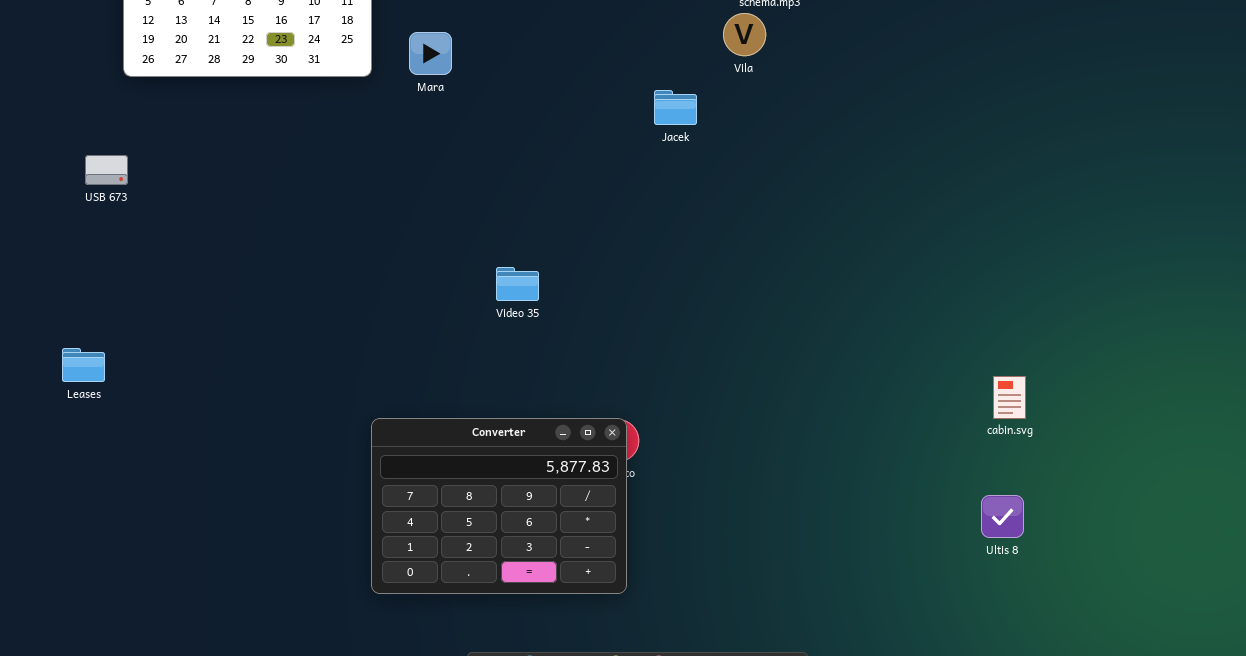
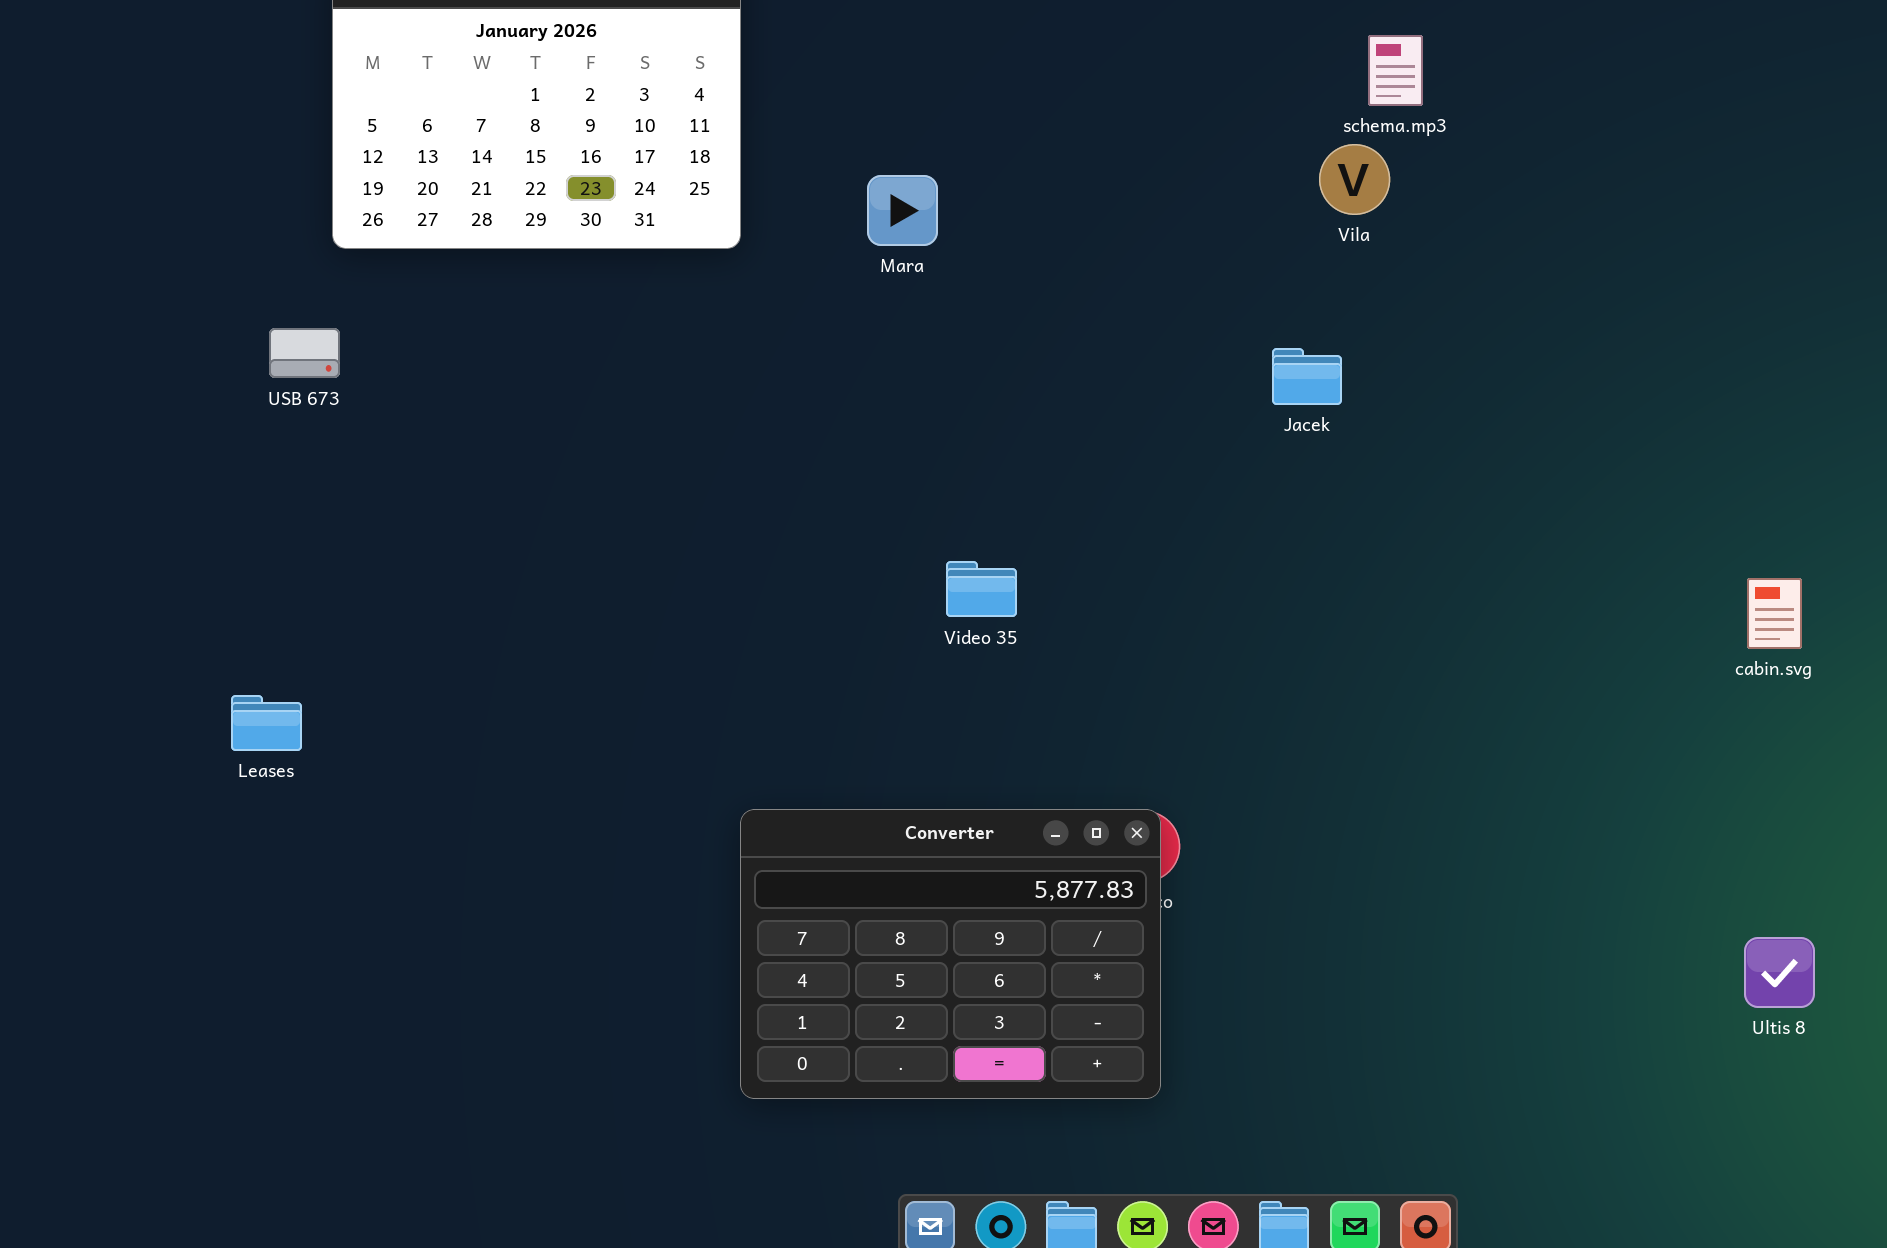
Mara: [409,32,452,75] -> [867,175,938,246], moved
Jacek: [654,90,697,125] -> [1272,348,1342,405], moved
USB 673: [85,155,128,185] -> [269,328,340,378], moved
cabin.svg: [993,376,1026,419] -> [1747,578,1802,649], moved

